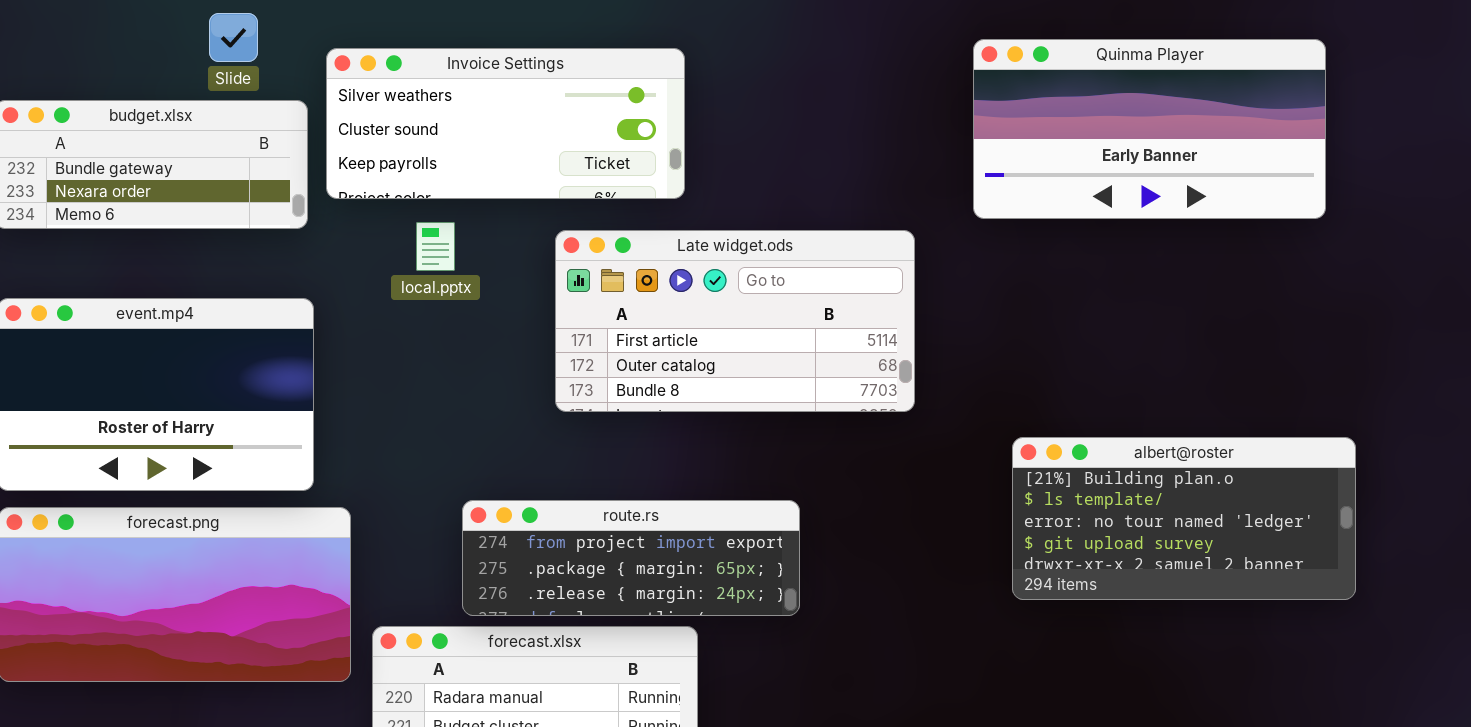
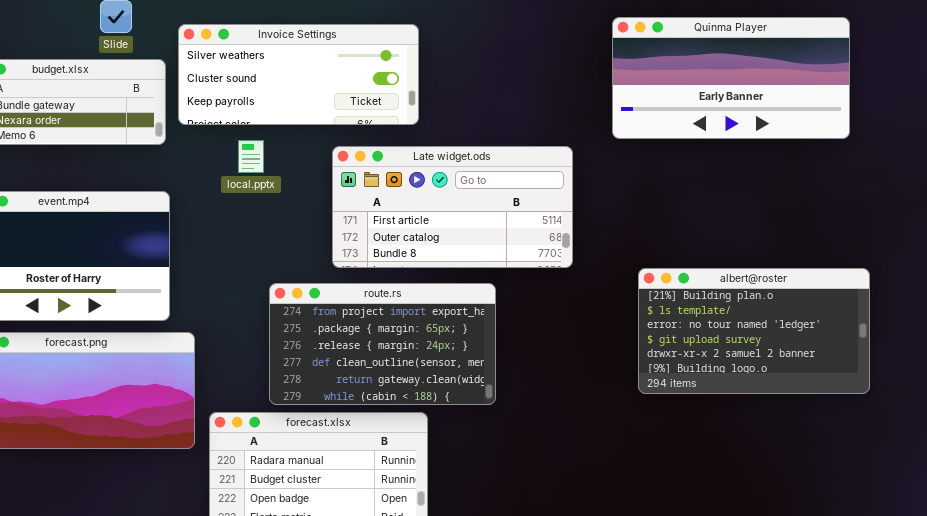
albert@roster: [1012,437,1356,600] -> [638,268,870,394], resized
route.rs: [462,500,800,616] -> [269,283,496,405], resized

